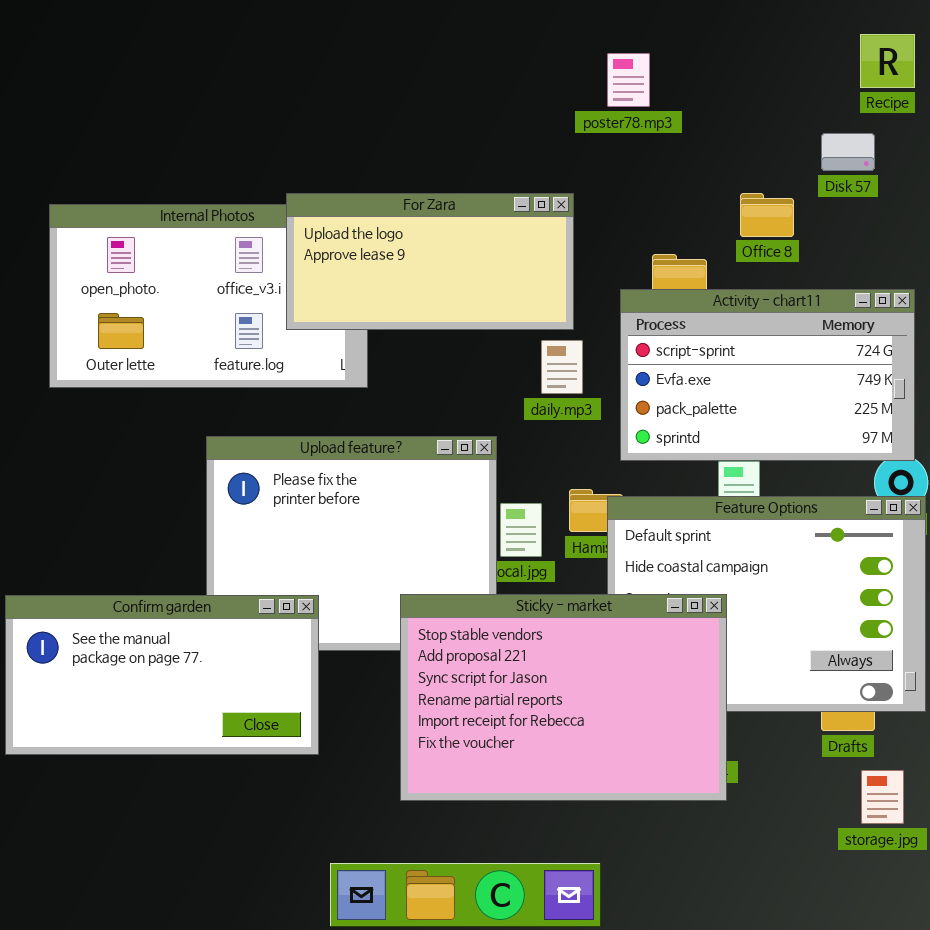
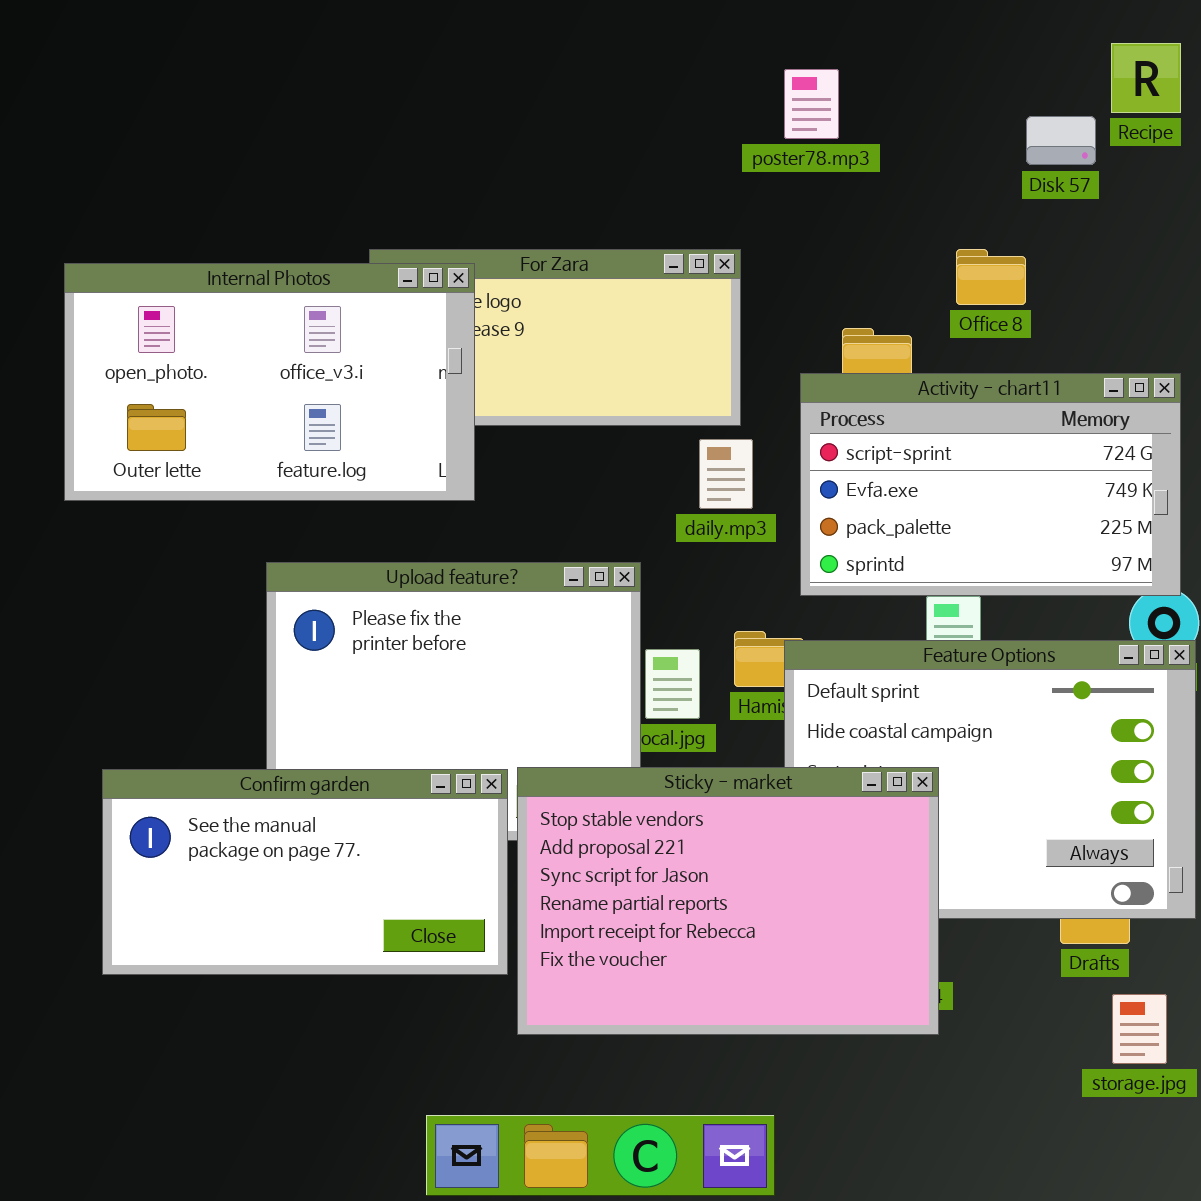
Disk 57: [821,133,875,171] -> [1026,116,1096,165], moved
Internal Photos: [49,204,368,388] -> [64,263,475,501], raised
Confirm garden: [5,595,319,755] -> [102,769,508,975], moved

